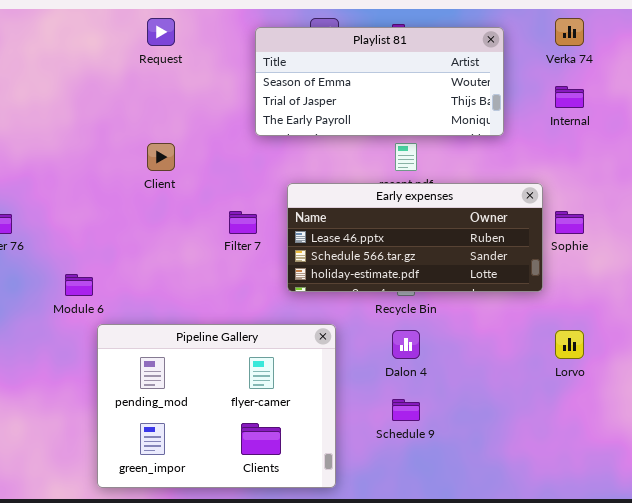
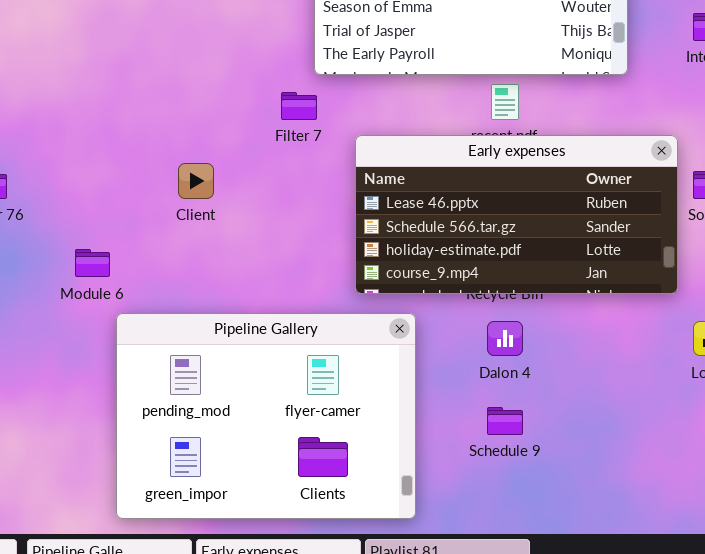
Client: [147,143,175,171] -> [178,163,214,199], moved
Early expenses: [287,183,543,292] -> [355,135,678,294], resized
Filter 7: [229,211,257,234] -> [281,92,317,120], moved

